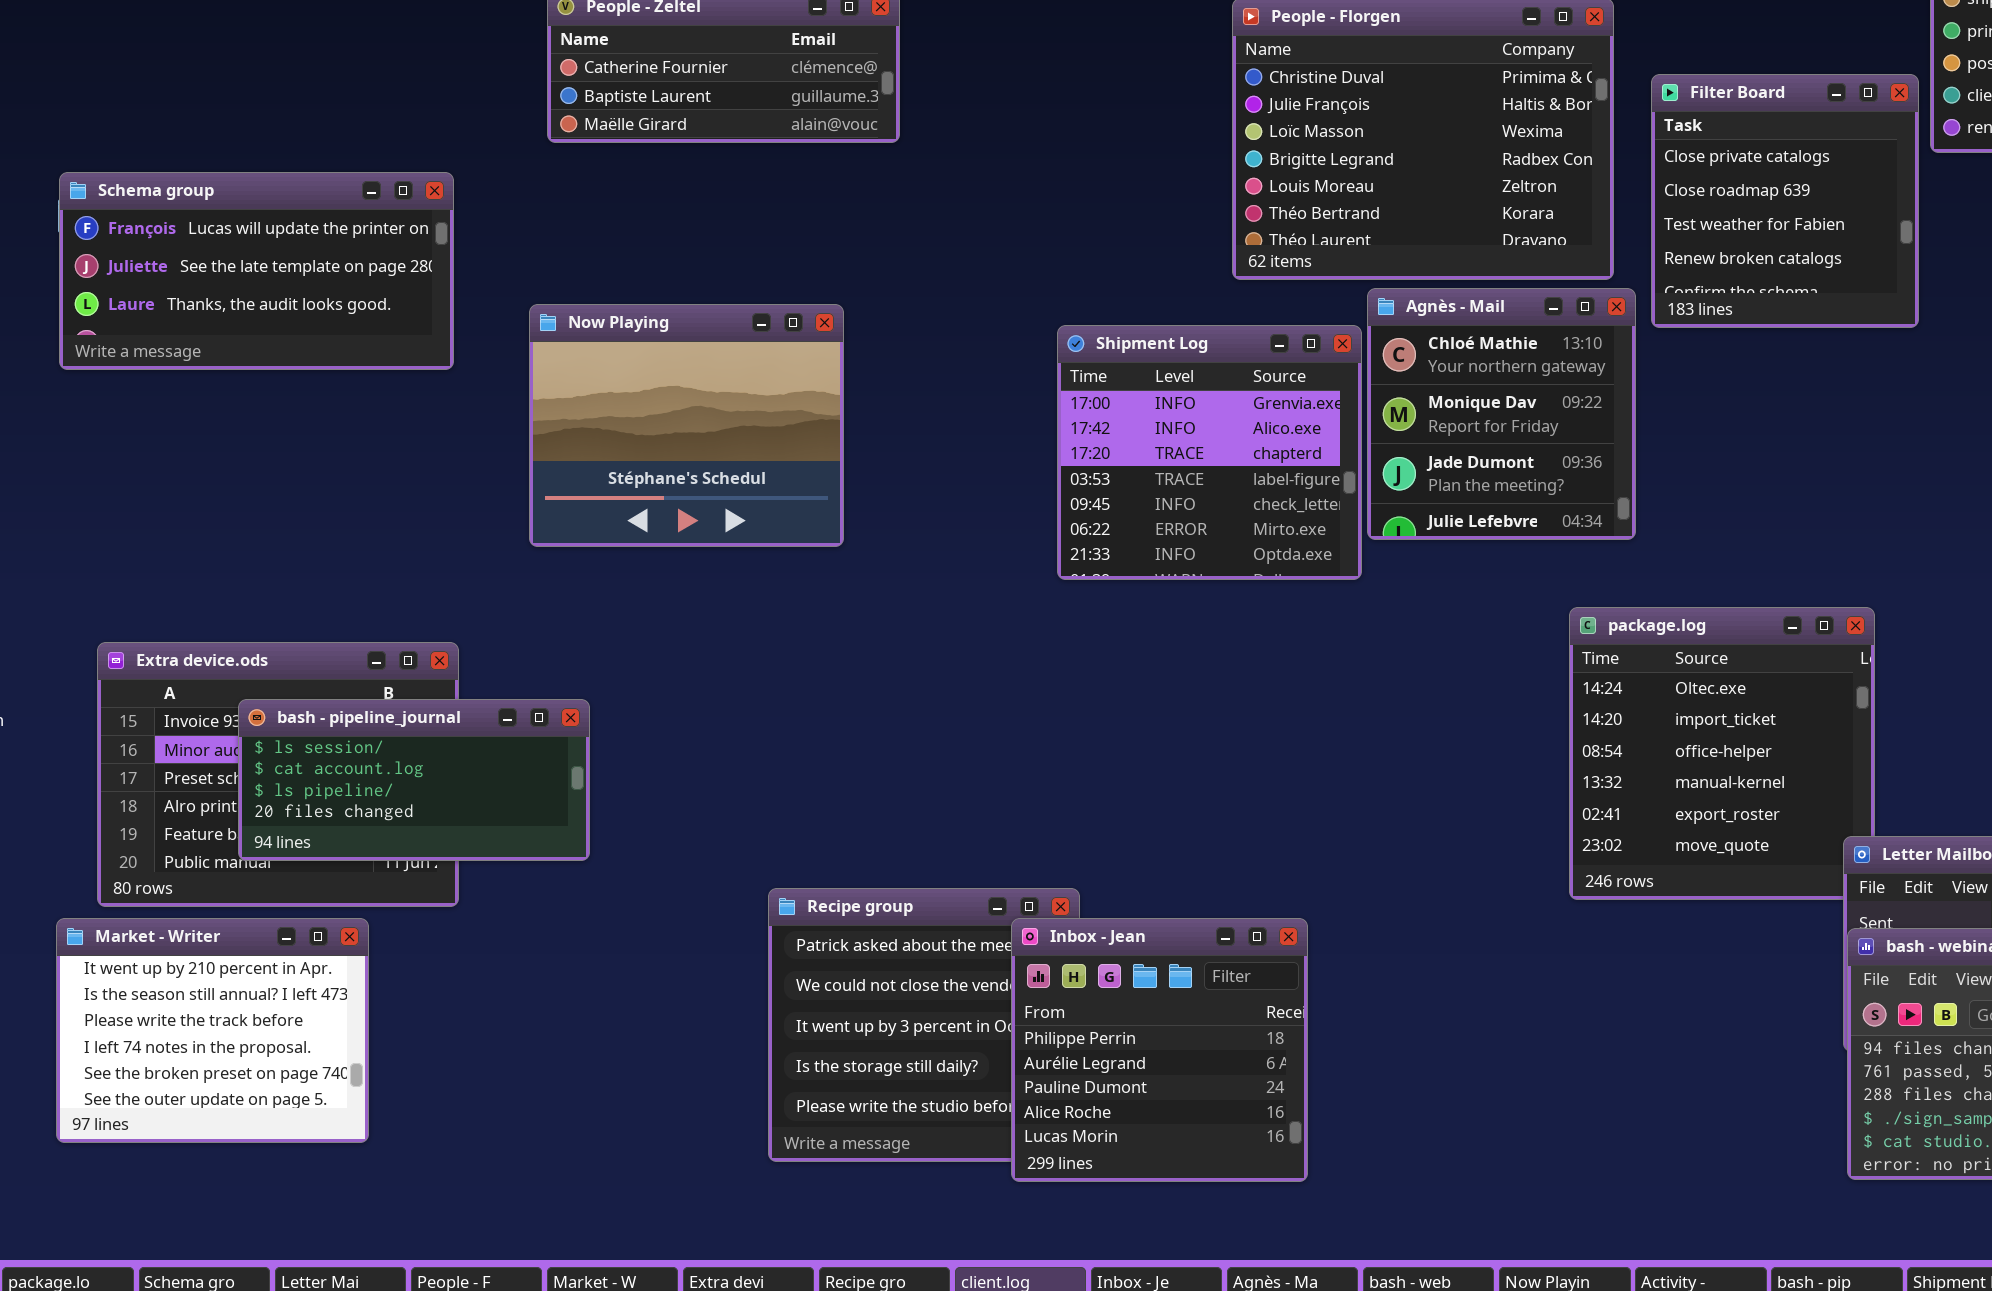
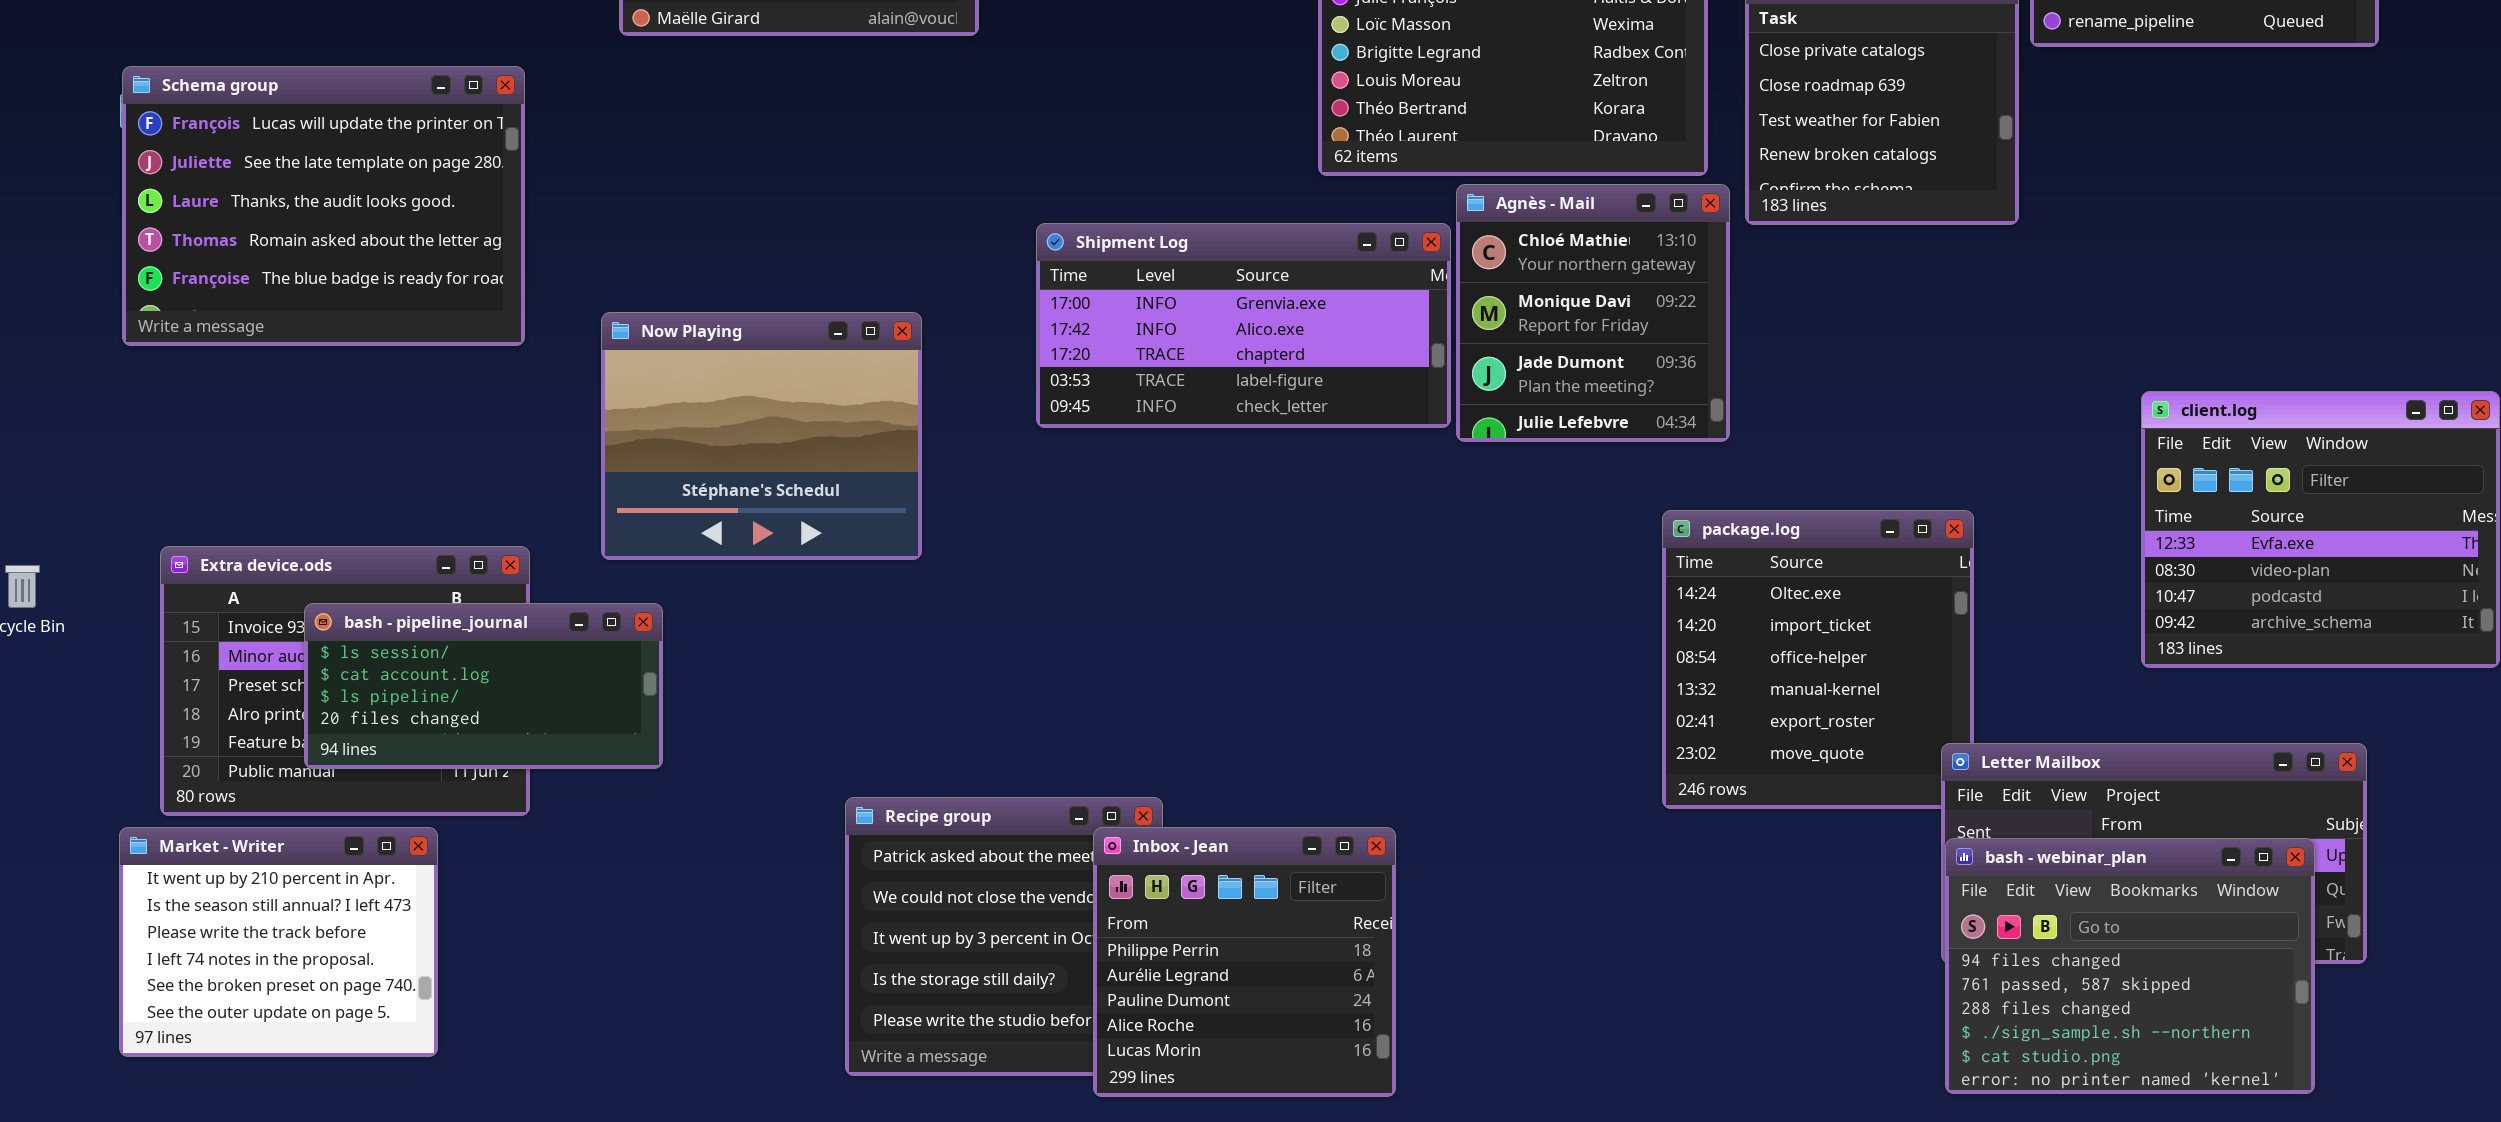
Schema group: [59,172,454,370] -> [122,66,525,346], resized
Now Playing: [529,304,844,547] -> [601,312,922,560], moved
Shipment Log: [1057,325,1362,580] -> [1036,223,1451,428], resized

